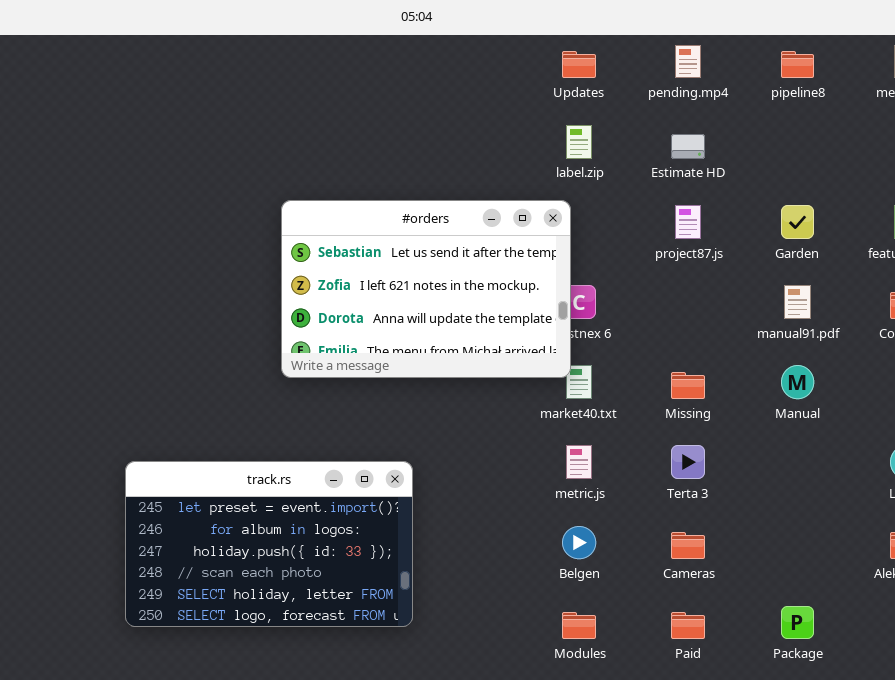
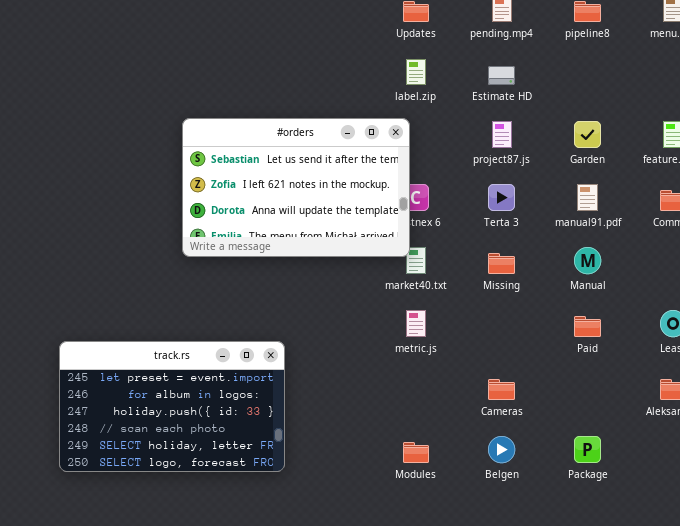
Terta 3: [671,445,705,479] -> [488,184,515,211], moved
track.rs: [125,461,413,627] -> [59,341,285,472], moved
Belgen: [562,526,596,559] -> [488,436,515,463], moved
Paid: [671,612,705,639] -> [574,316,601,337], moved

